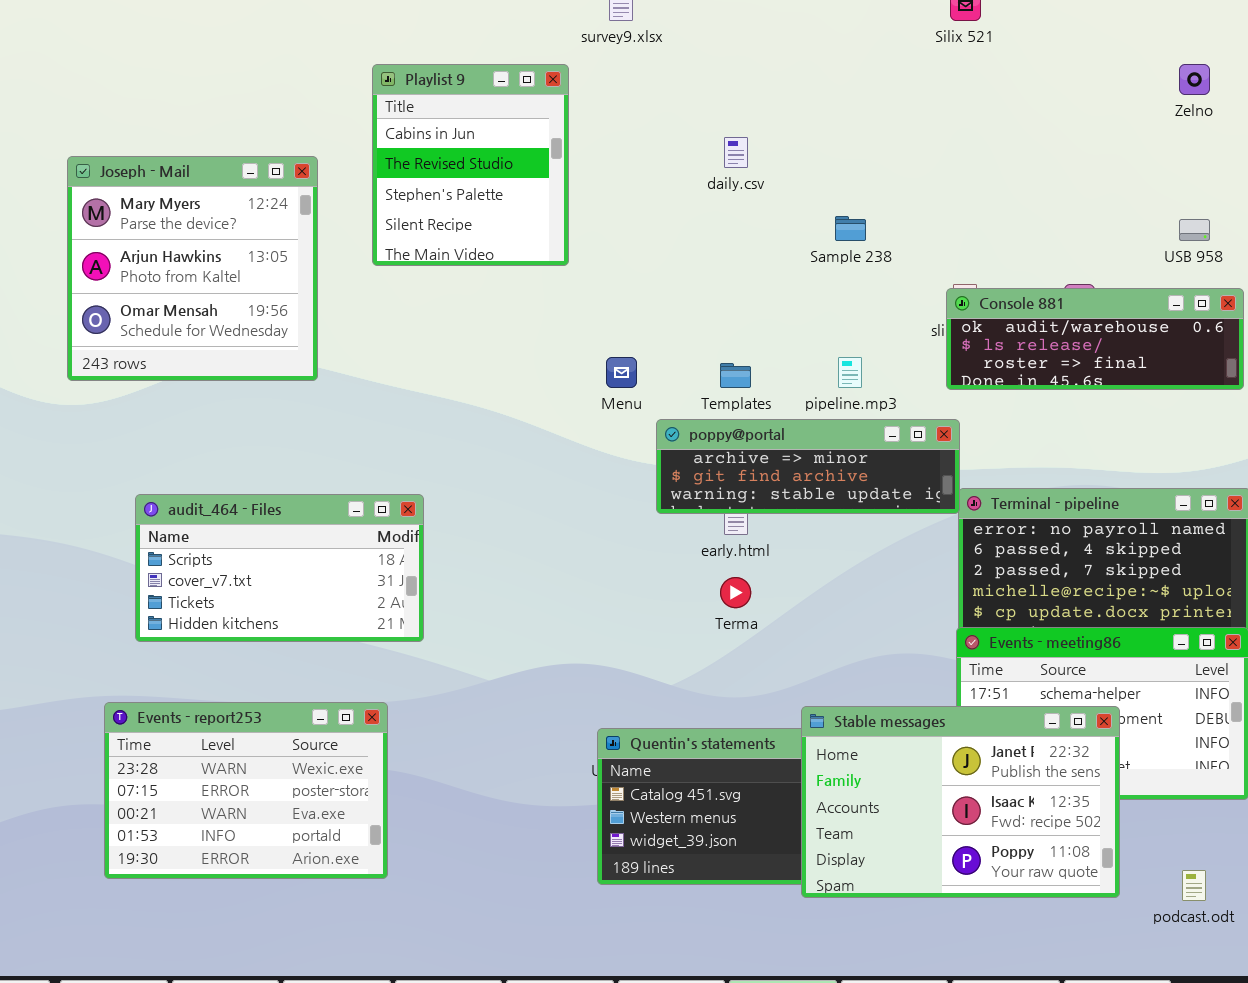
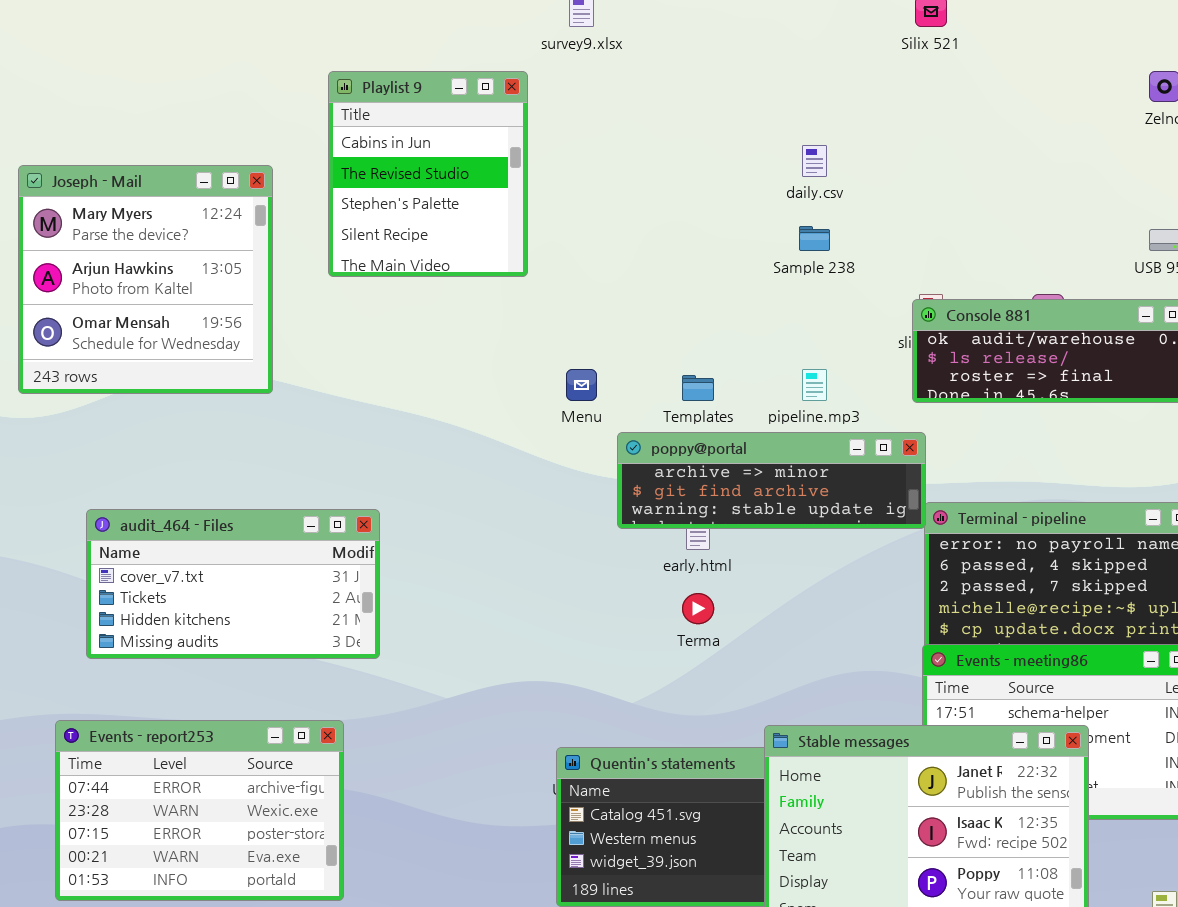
daily.csv: [724,137,748,168] -> [802,145,827,177], moved
audit_464 - Files: [135,494,424,642] -> [86,509,380,659], scrolled down 1 row
Events - report253: [104,702,388,879] -> [55,720,344,901], scrolled up 1 row

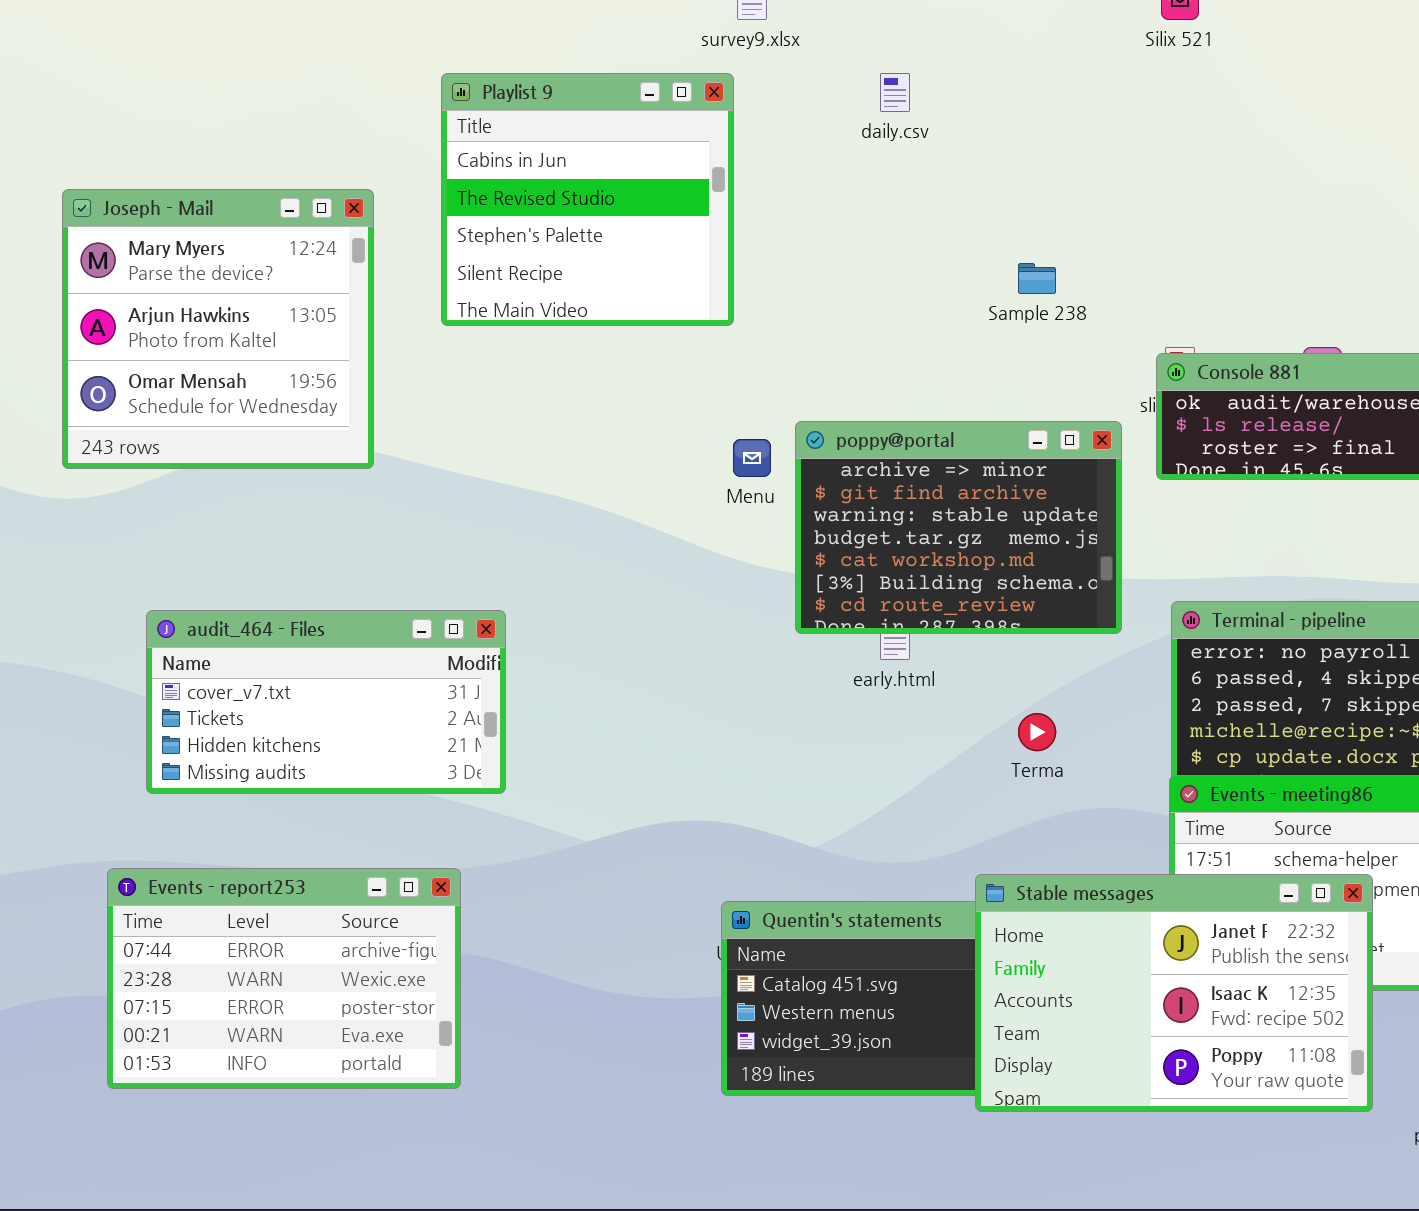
Playlist 9: [328,71,528,277] -> [441,73,734,326], resized
daily.csv: [802,145,827,177] -> [880,73,910,112], moved
poppy@portal: [617,432,926,529] -> [795,421,1122,634], resized
Terma: [682,593,714,624] -> [1018,713,1056,751], moved

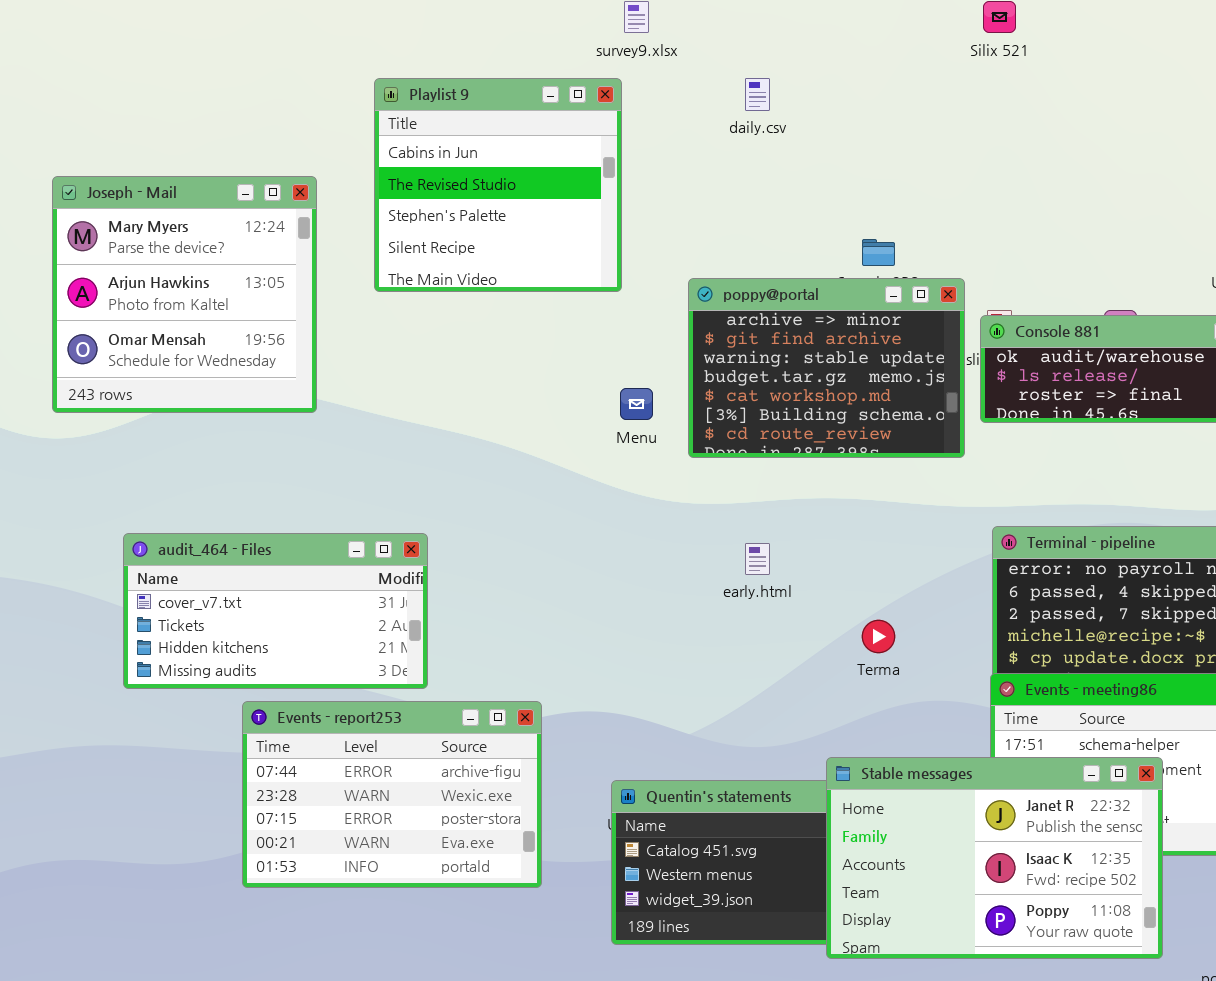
poppy@portal: [795,421,1122,634] -> [688,278,965,458], moved
Events - report253: [107,868,461,1089] -> [242,701,542,888], moved

